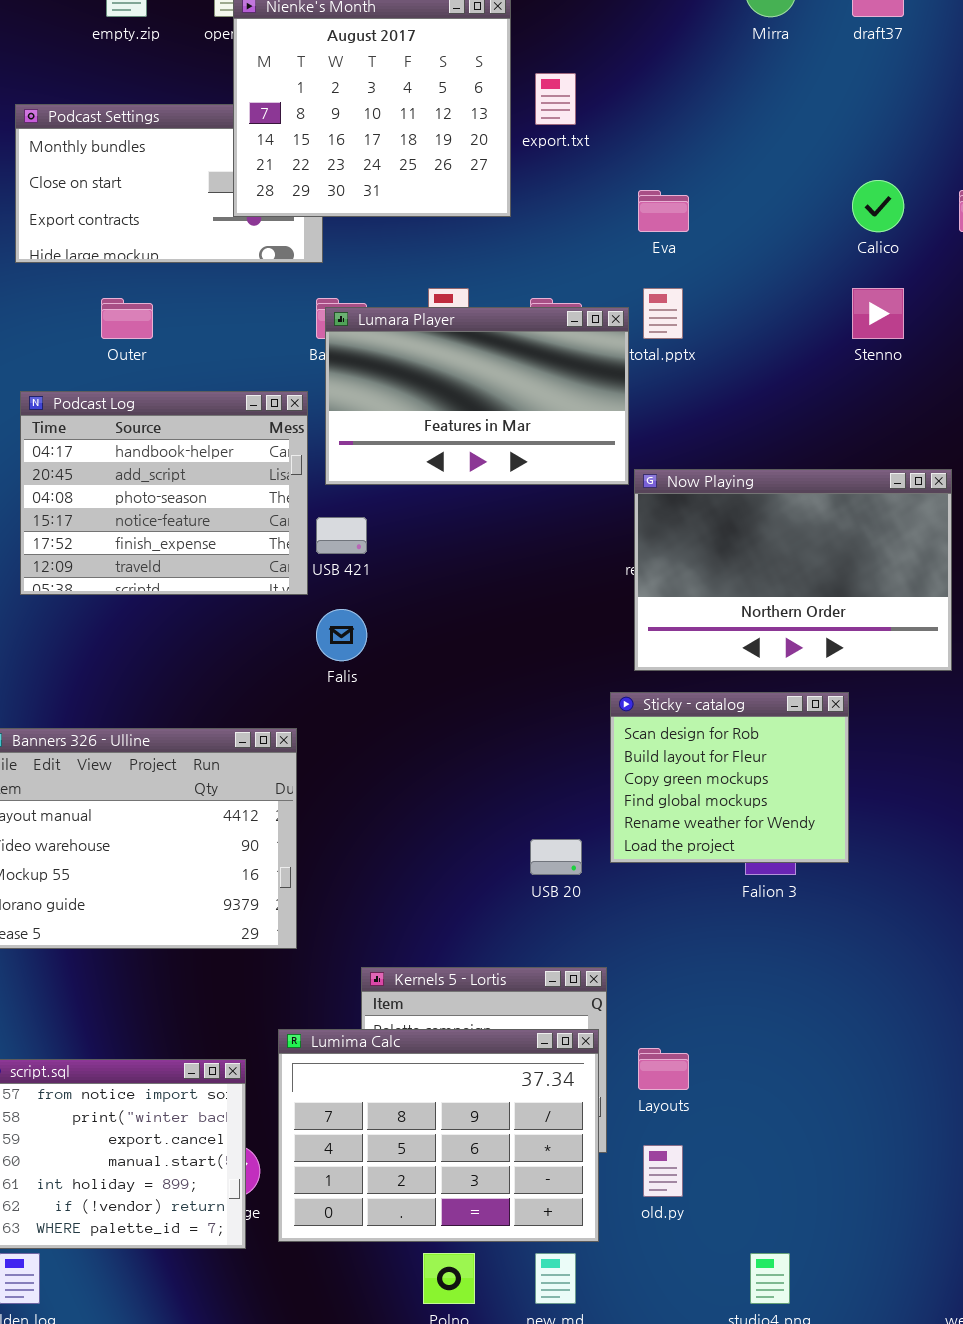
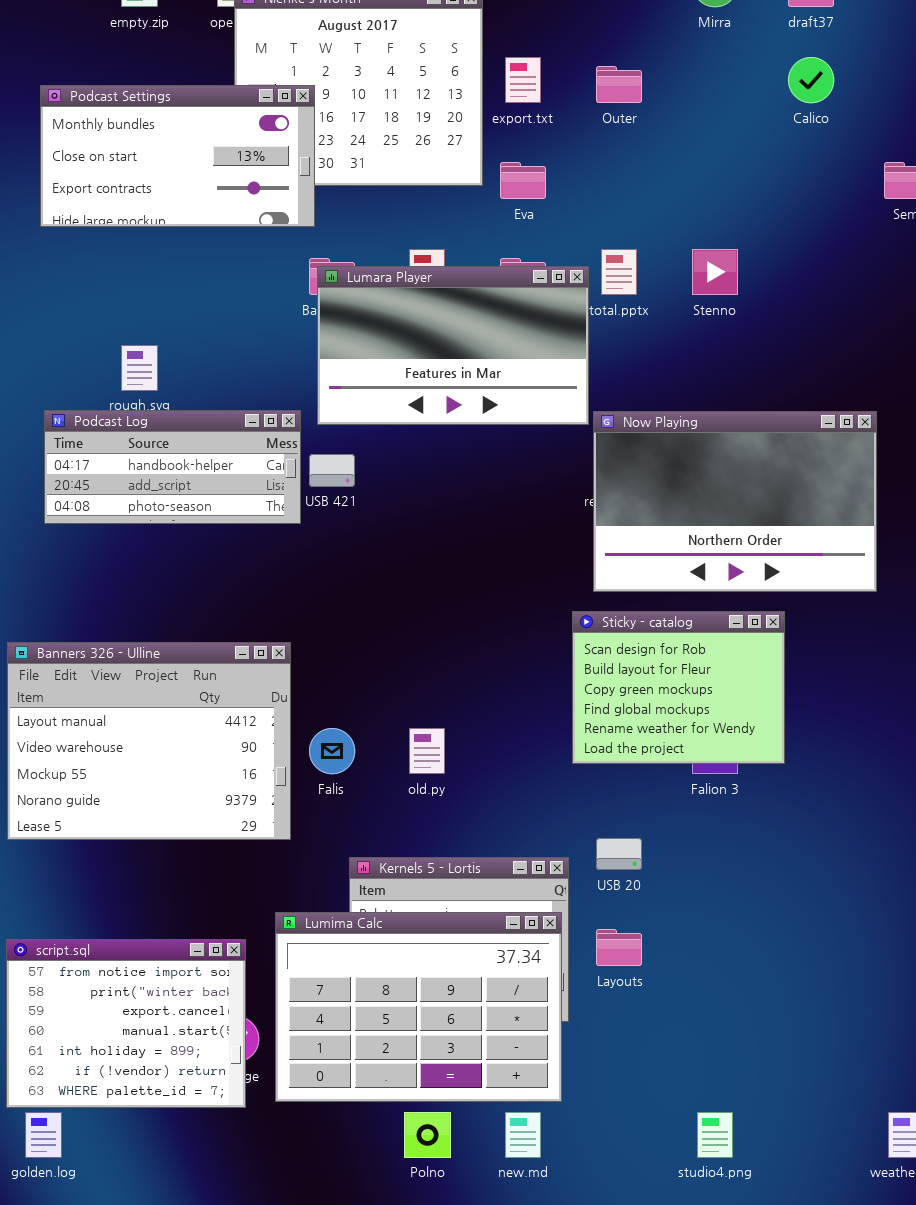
Podcast Settings: [15,104,323,263] -> [40,85,315,227], raised
Calico: [852,180,904,232] -> [788,57,834,103], moved
Eva: [638,190,689,232] -> [500,162,546,199], moved
Stenno: [852,288,904,339] -> [692,249,738,295], moved
Outer: [101,298,153,339] -> [596,66,642,103], moved
Podcast Log: [20,391,308,595] -> [44,410,301,524], resized
Falis: [316,609,367,661] -> [309,728,355,774], moved
USB 20: [530,839,582,875] -> [596,838,642,870], moved
old.py: [643,1145,683,1197] -> [409,728,445,774], moved

